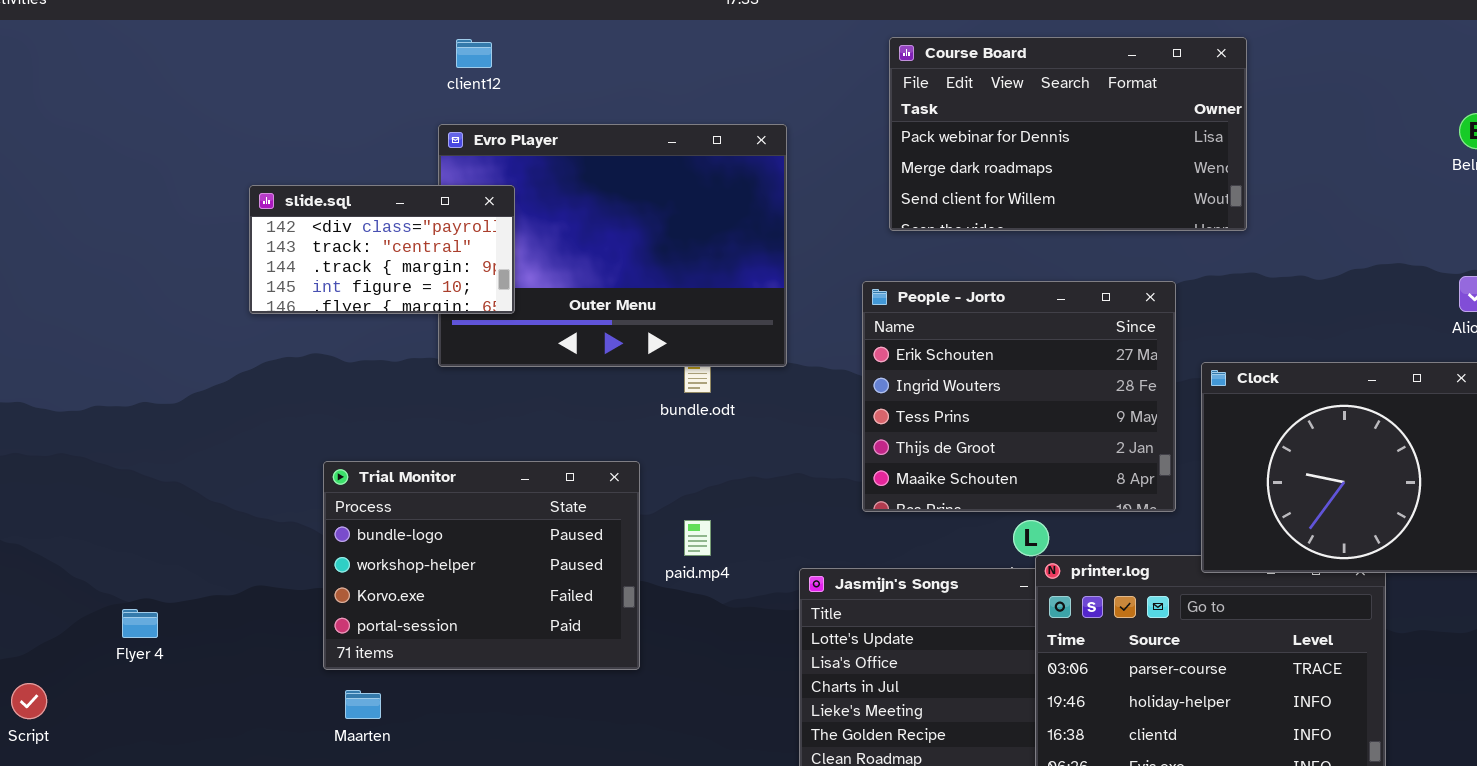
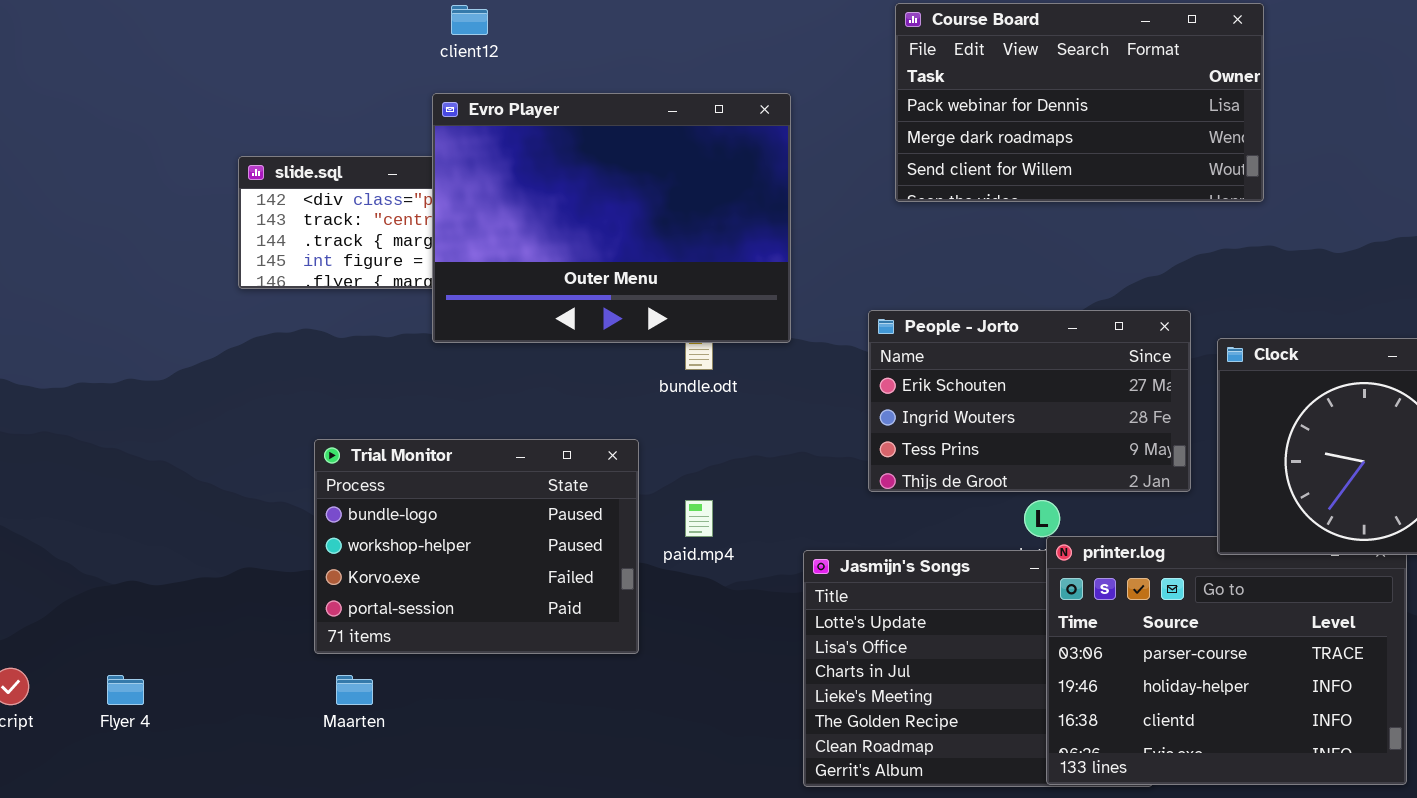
Evro Player: [438,124,787,367] -> [432,93,791,343], raised
People - Jorto: [862,281,1176,512] -> [868,310,1191,492], resized
Flyer 4: [122,609,158,638] -> [107,675,144,705], moved

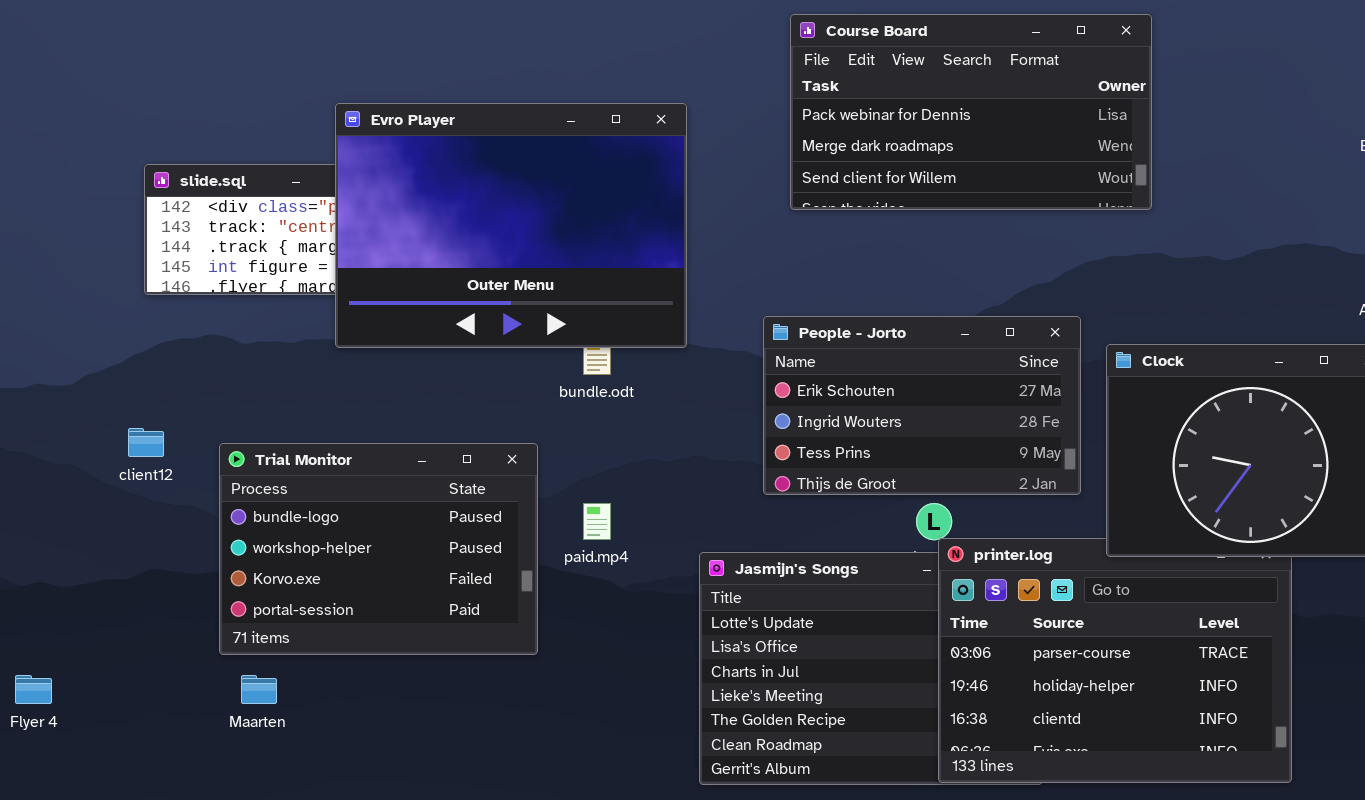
client12: [451,5,488,35] -> [128,428,164,457], moved

